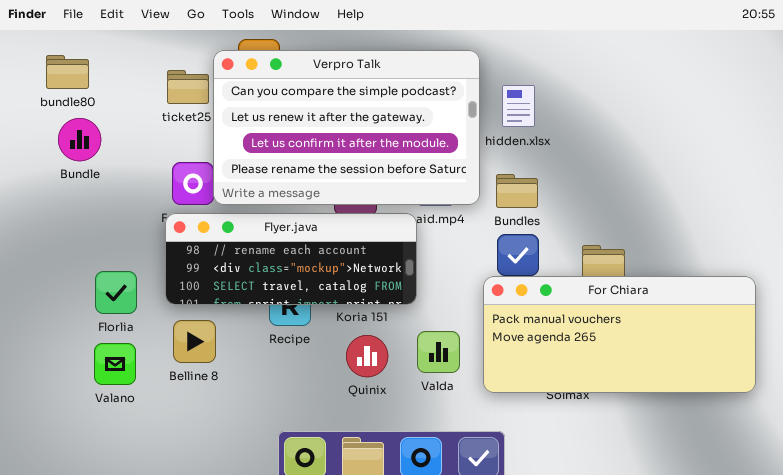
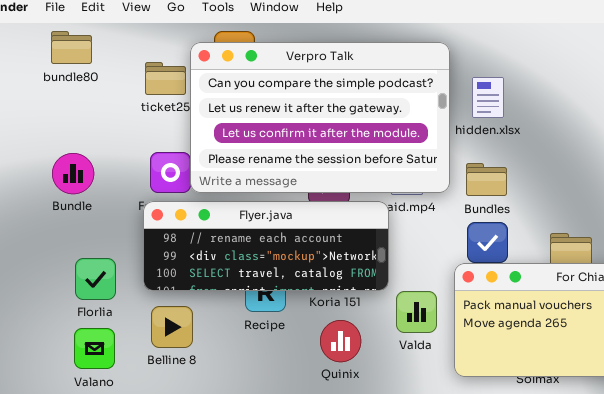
bundle80: [46,55,89,89] -> [51,31,92,64], moved
Bundle: [58,118,101,161] -> [52,153,94,194], moved
Valda: [417,331,460,373] -> [396,291,437,333], moved

